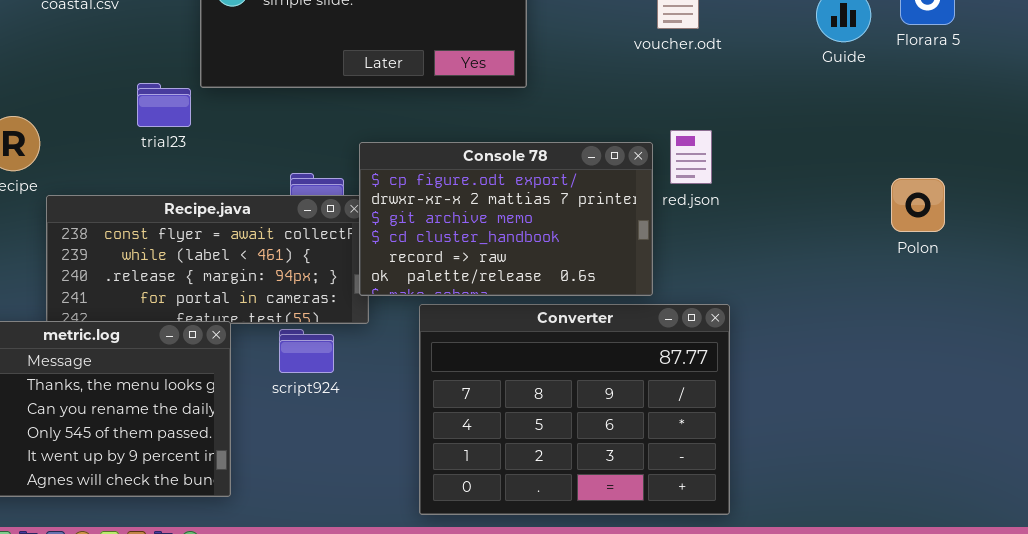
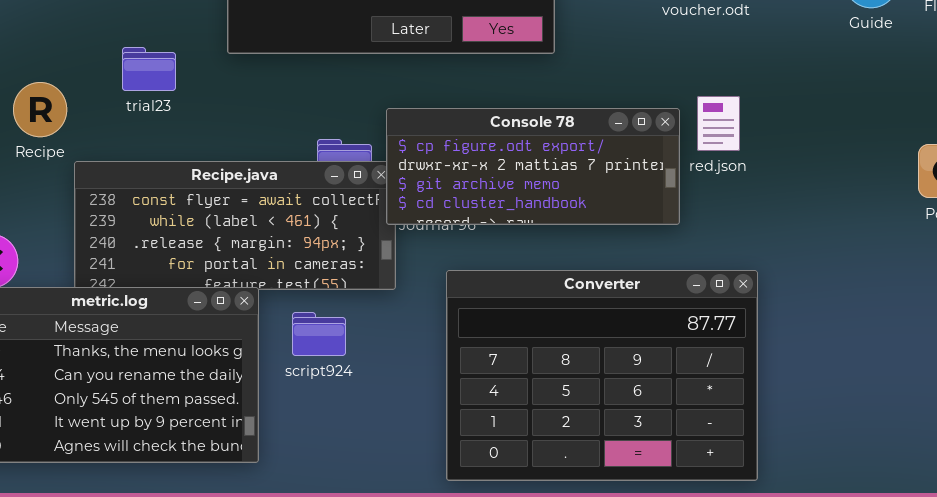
trial23: [137,83,191,127] -> [122,47,176,91], moved
Console 78: [359,142,653,296] -> [386,108,680,225], resized
script924: [279,329,334,373] -> [292,312,346,356], moved

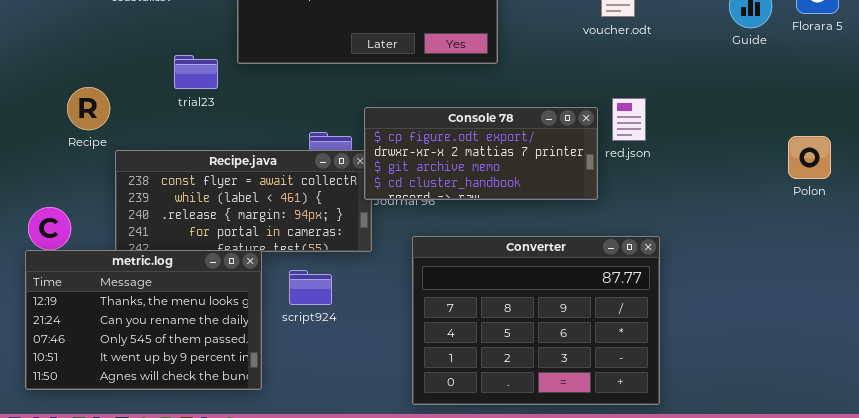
trial23: [122,47,176,91] -> [174,55,218,89], moved

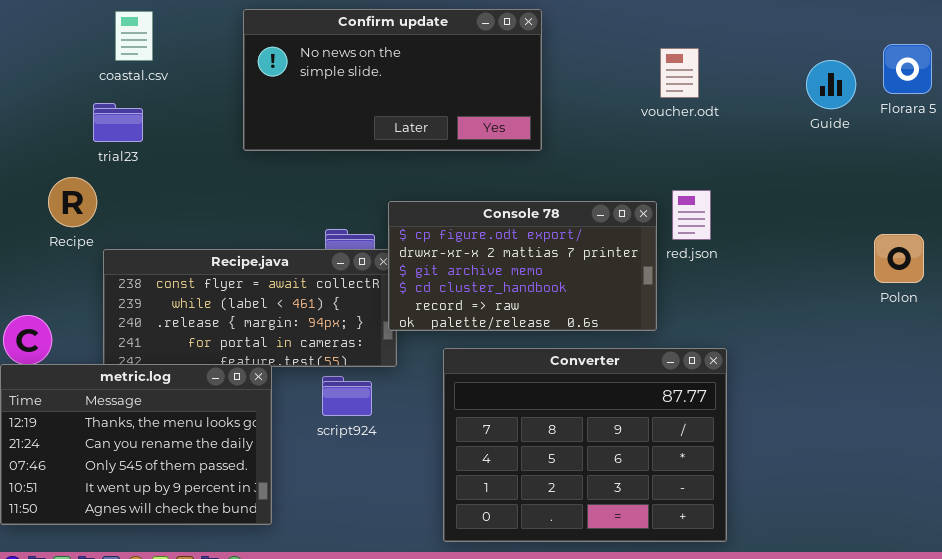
trial23: [174,55,218,89] -> [93,103,143,142], moved
Console 78: [364,107,598,200] -> [388,201,657,331], resized
script924: [289,270,332,305] -> [322,376,372,416], moved

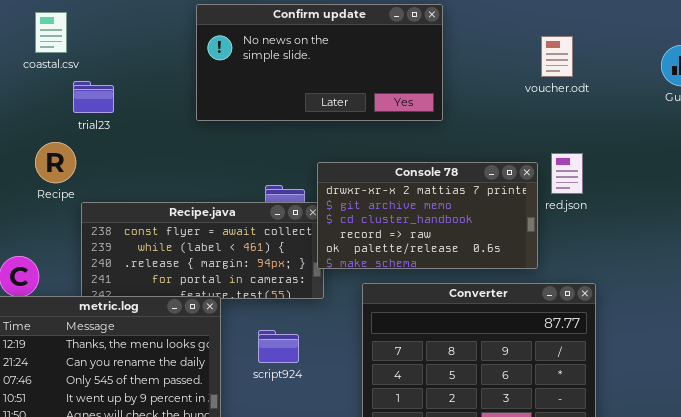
coastal.csv: [115,11,153,61] -> [35,12,67,53], moved
Console 78: [388,201,657,331] -> [317,162,538,269], scrolled down 1 row
script924: [322,376,372,416] -> [258,330,299,363], moved

